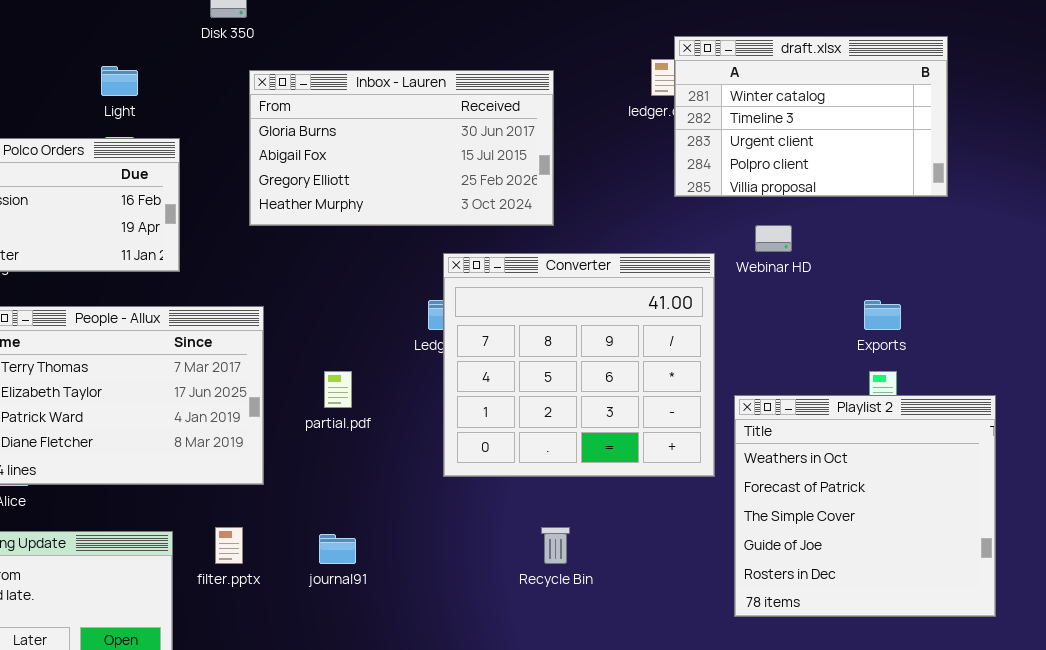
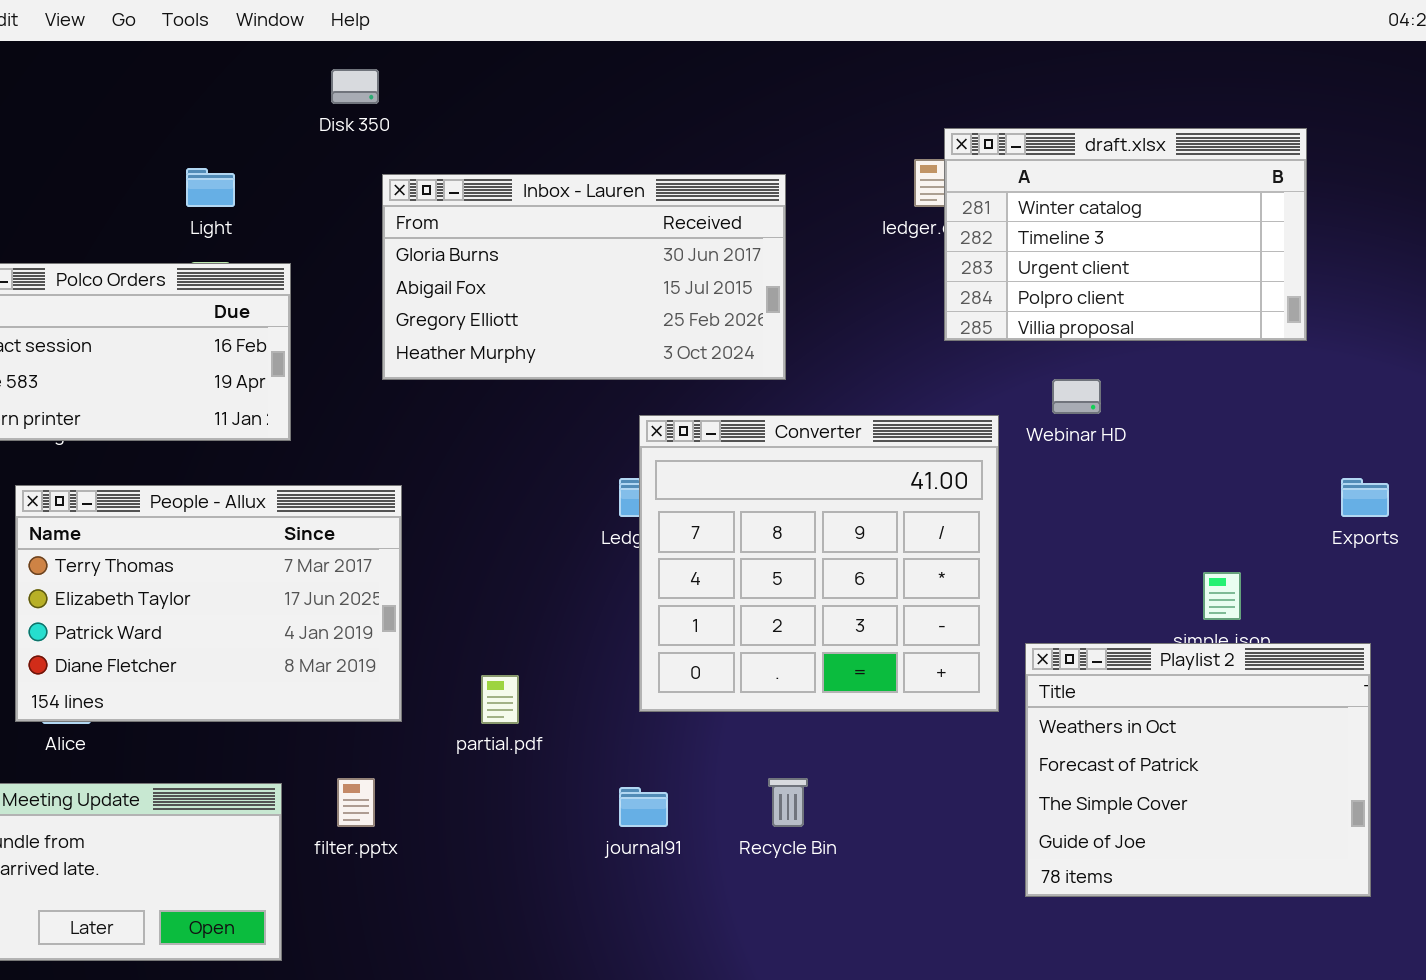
Exports: [864,300,901,330] -> [1341,478,1389,517], moved
partial.pdf: [324,371,352,408] -> [481,675,519,724], moved
Playlist 2: [734,395,996,617] -> [1025,643,1371,897], resized
journal91: [319,534,356,564] -> [619,787,668,827], moved

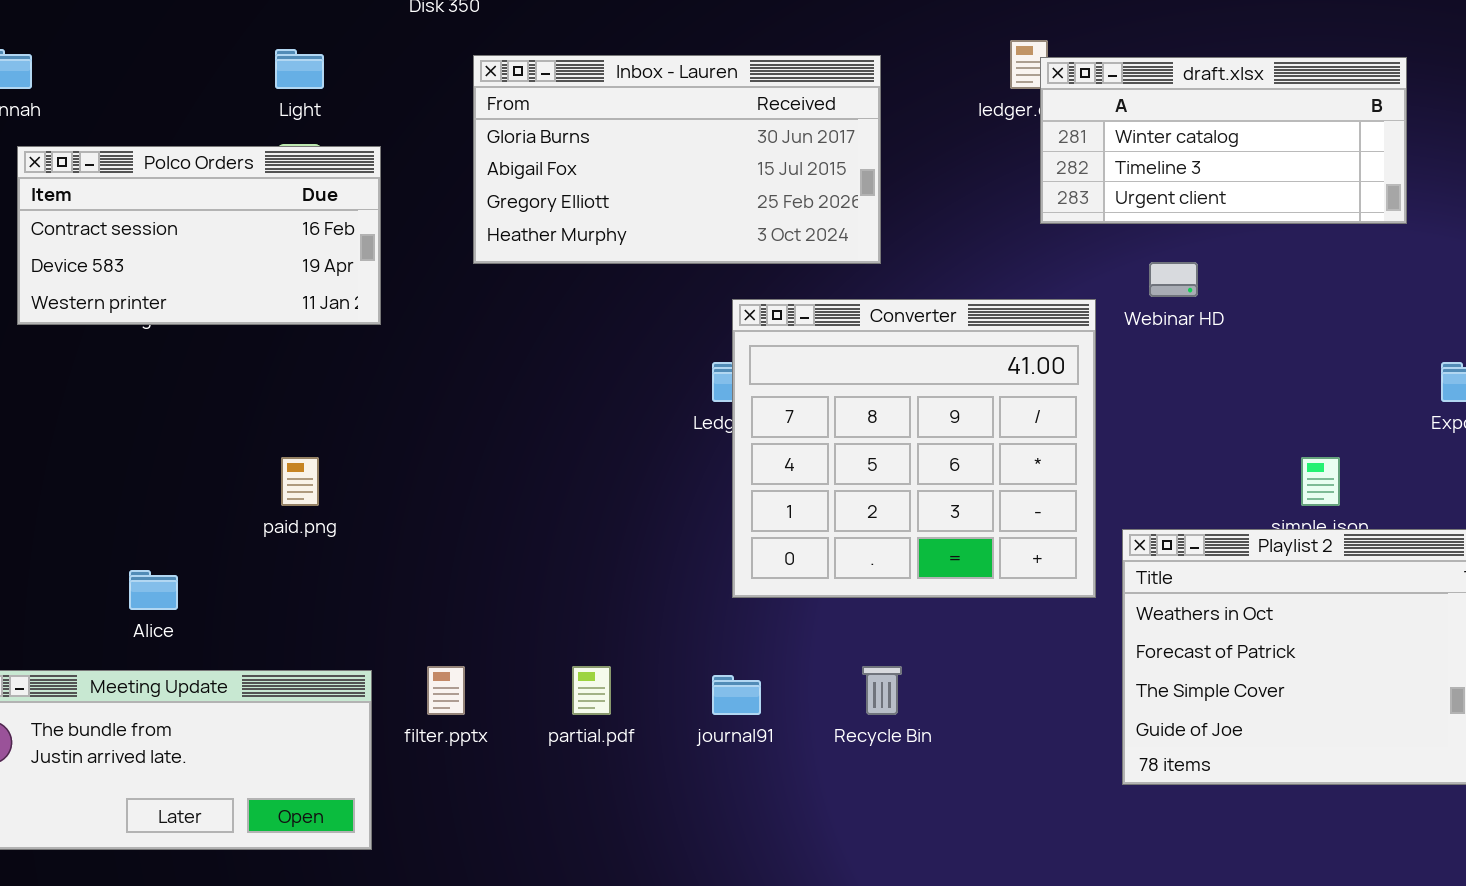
draft.xlsx: [944,128,1307,341] -> [1040,57,1407,224], resized
People - Allux: [15,485,402,722] -> none, closed
partial.pdf: [481,675,519,724] -> [572,666,611,715], moved

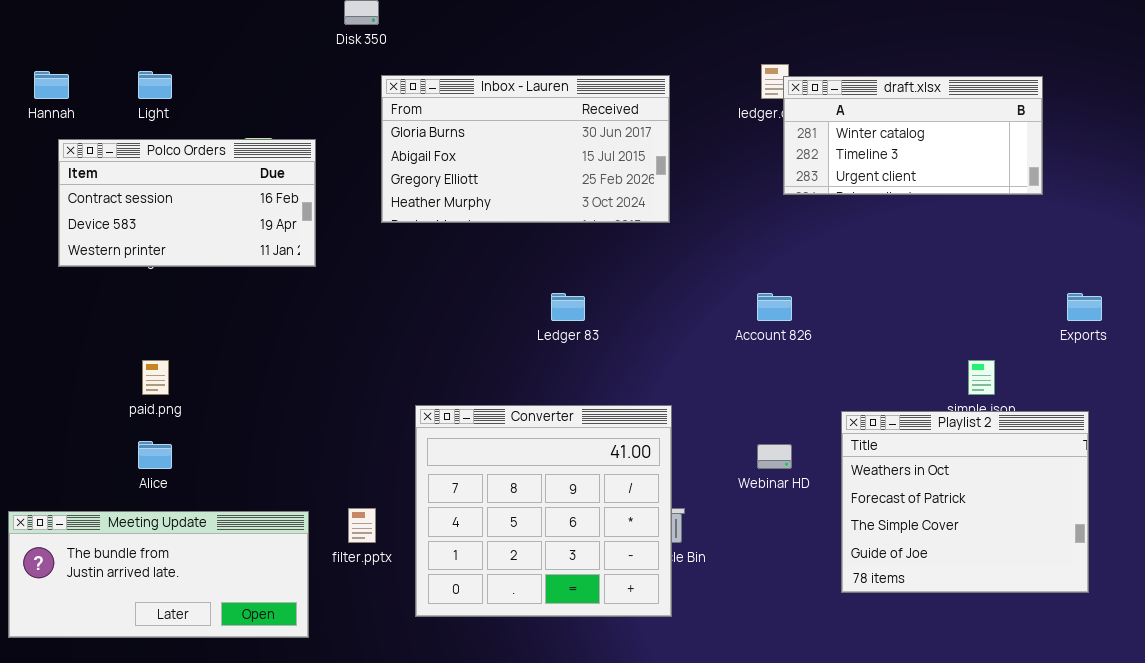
Light: [275,49,324,89] -> [138,71,172,99], moved
Webinar HD: [1149,262,1198,297] -> [757,444,792,469], moved
Converter: [732,299,1096,598] -> [415,405,672,617], moved
paid.png: [281,457,319,506] -> [142,360,169,395], moved

